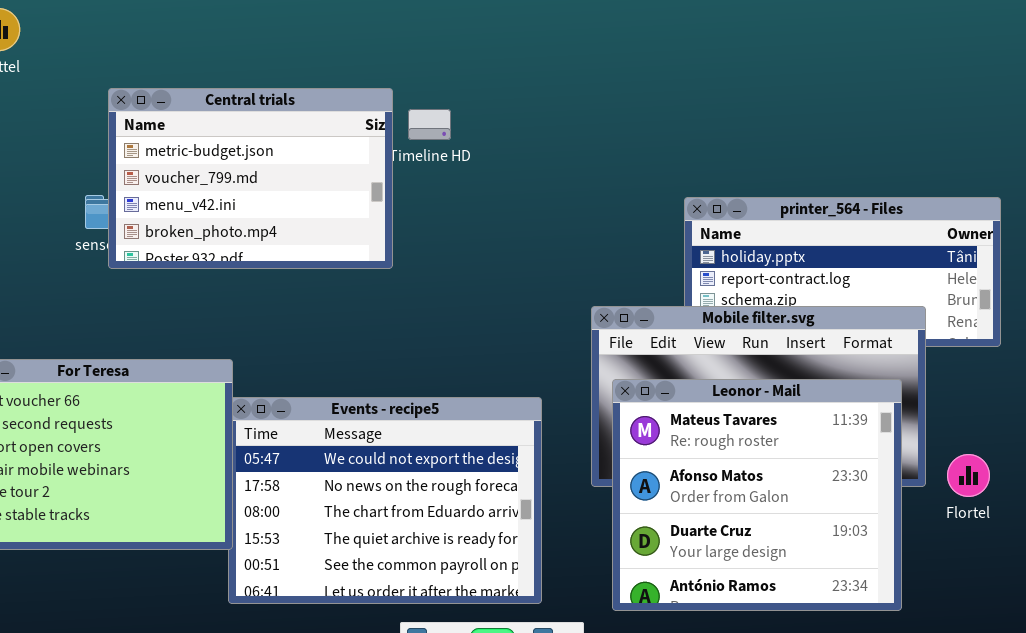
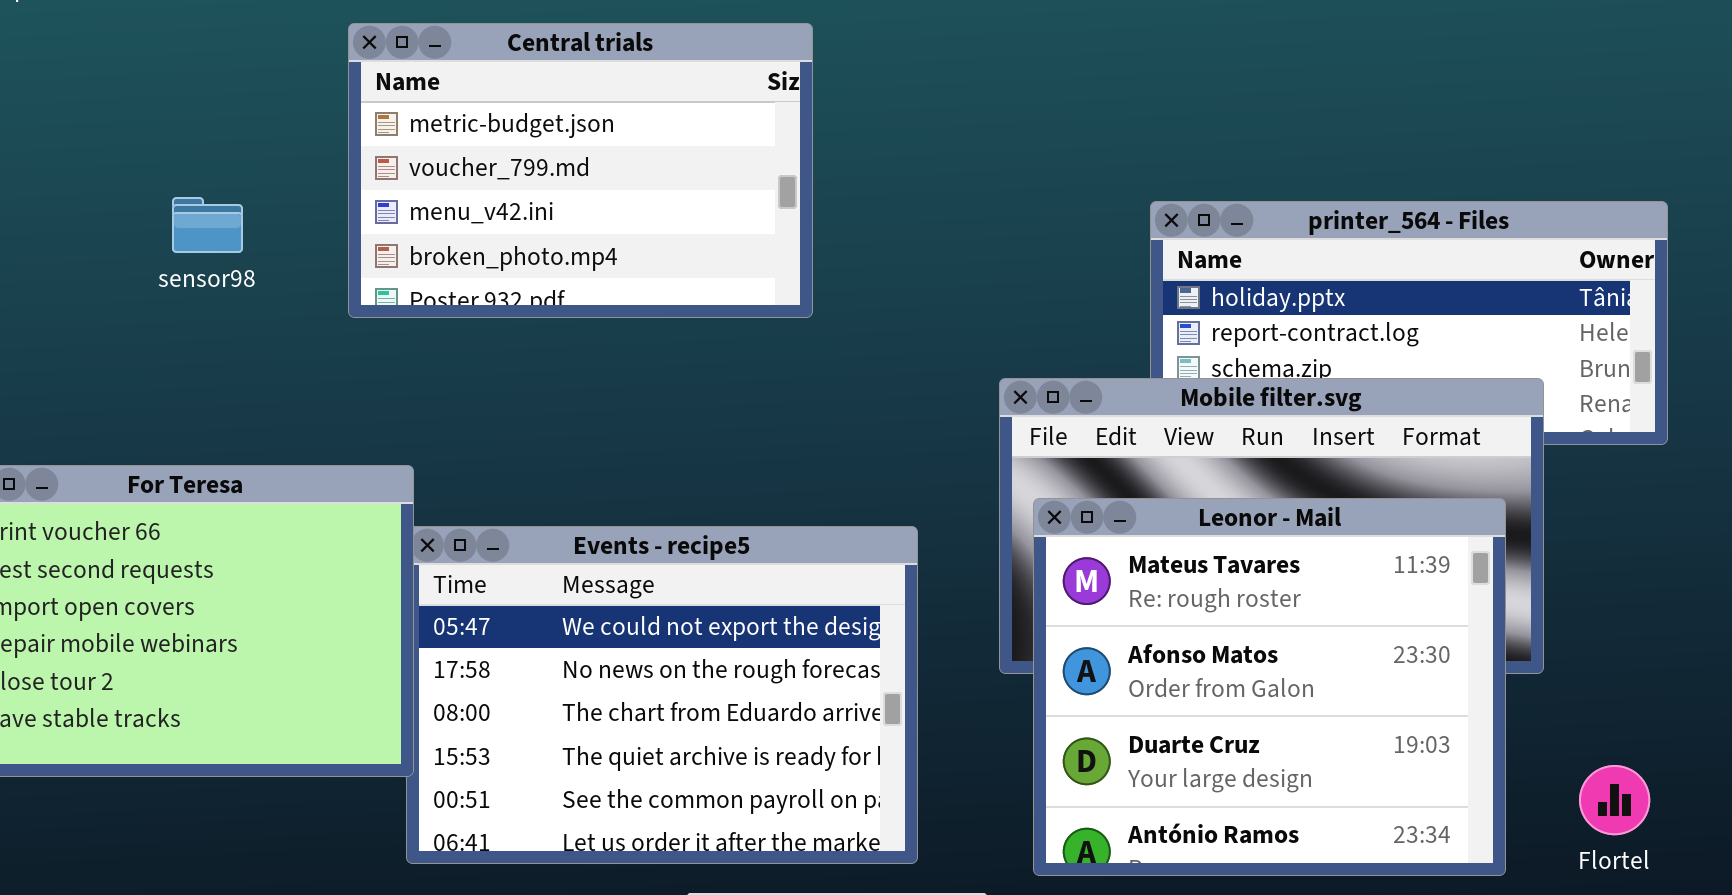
Central trials: [108,88,393,269] -> [348,23,813,318], moved
Flortel: [947,454,990,497] -> [1579,765,1650,835], moved

